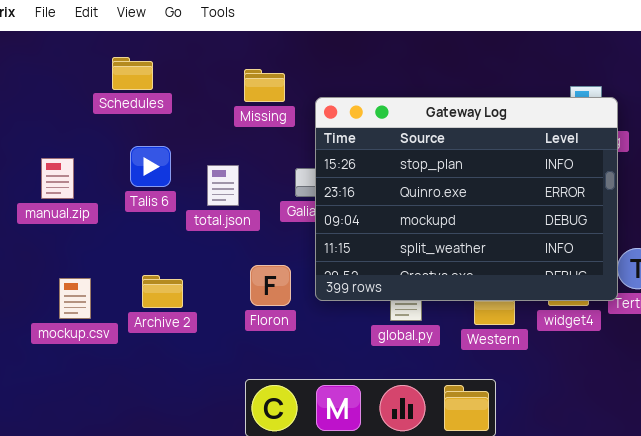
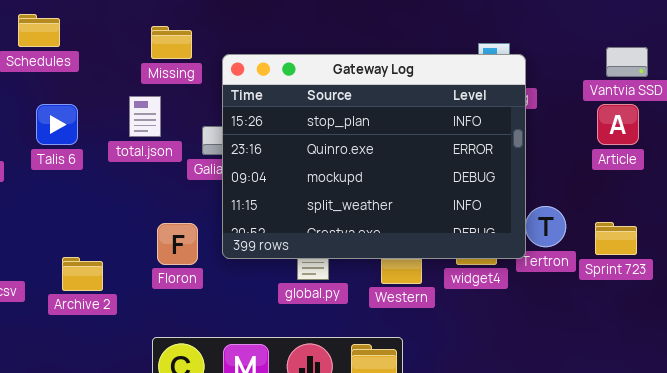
total.json: [207,165,239,206] -> [129,96,161,137], moved
Archive 2: [142,275,183,308] -> [62,257,103,291], moved

